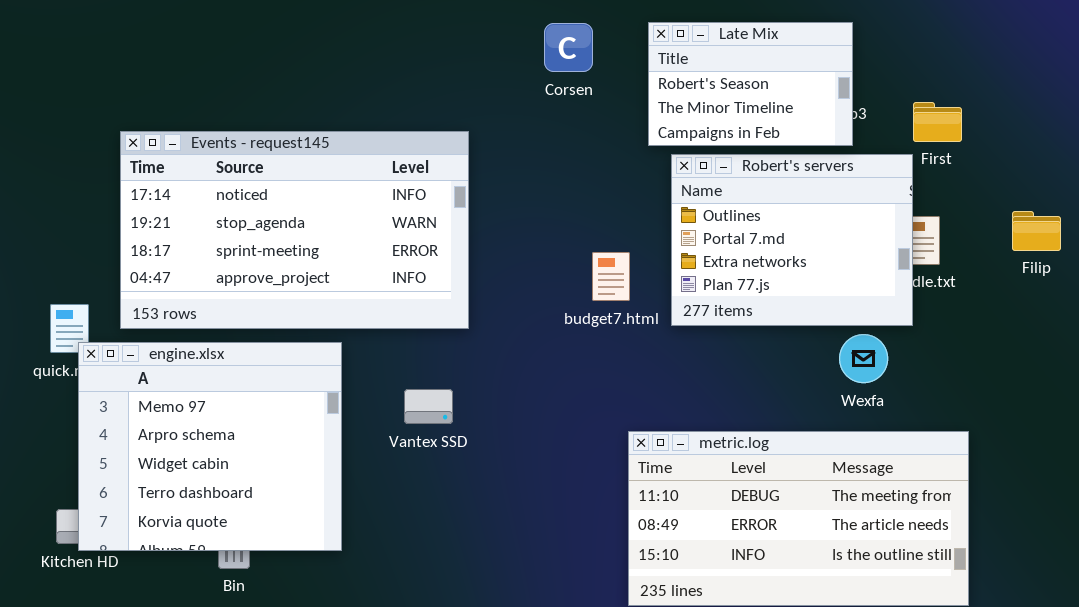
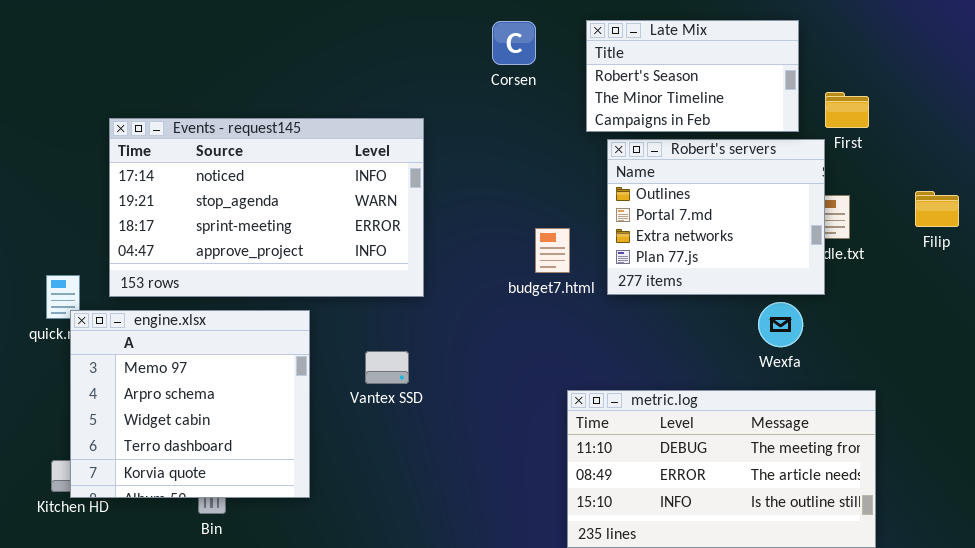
Late Mix: [648,22,853,146] -> [586,20,799,132], resized

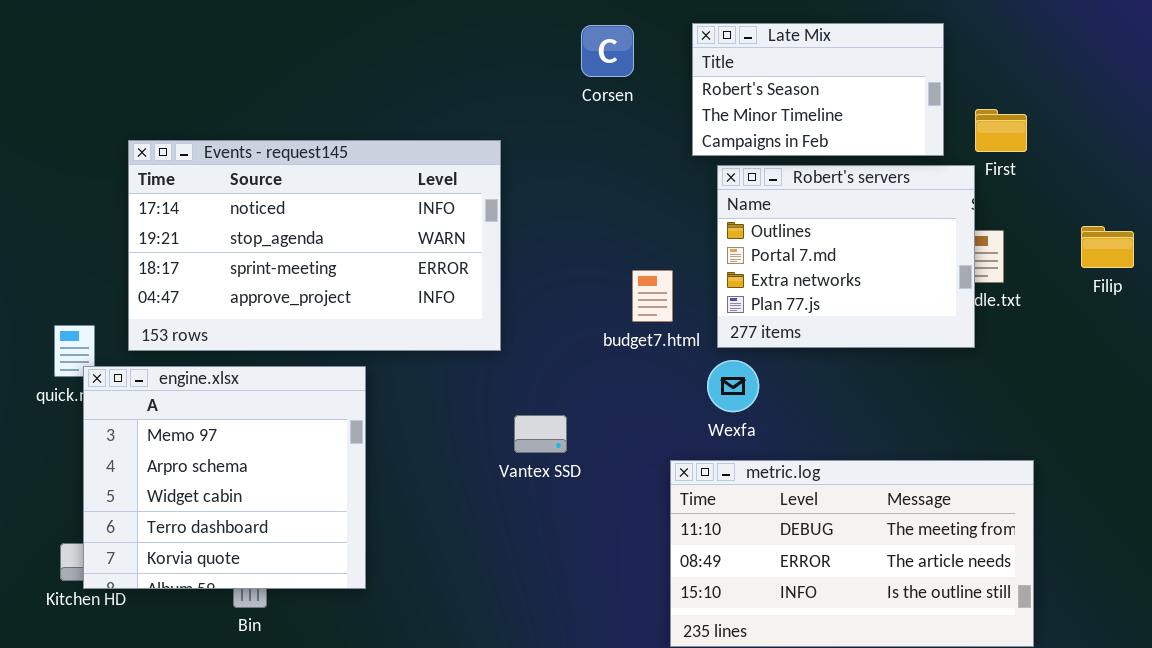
Wexfa: [758,302,803,347] -> [707,360,759,412], moved
Vantex SSD: [365,351,409,384] -> [514,415,567,453], moved

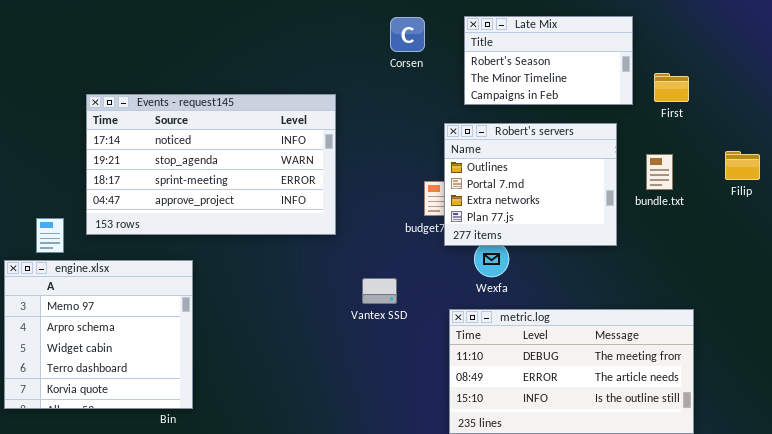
Robert's servers: [717,165,975,348] -> [444,123,617,246], moved
engine.xlsx: [83,366,366,589] -> [4,260,193,409], moved
Vantex SSD: [514,415,567,453] -> [362,278,397,304], moved

